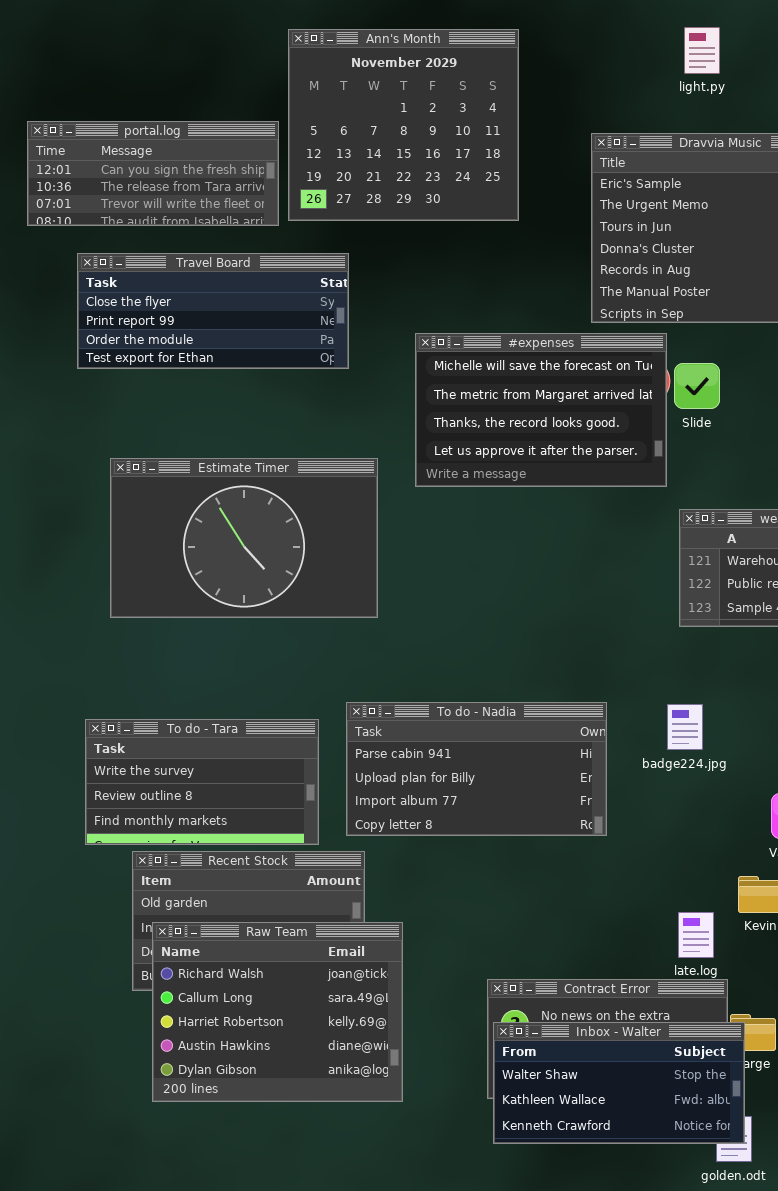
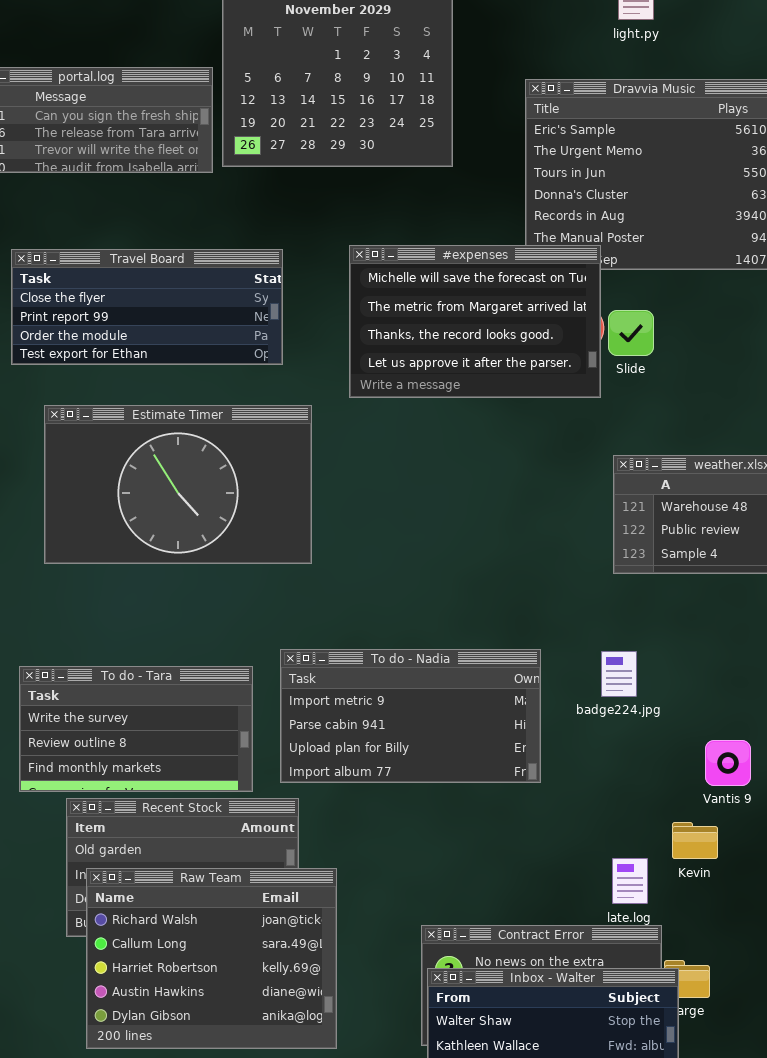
Travel Board: [77,253,349,369] -> [11,249,283,365], moved
#expenses: [415,333,667,487] -> [349,245,601,398], moved
To do - Nadia: [346,702,607,836] -> [280,649,541,783], scrolled up 1 row

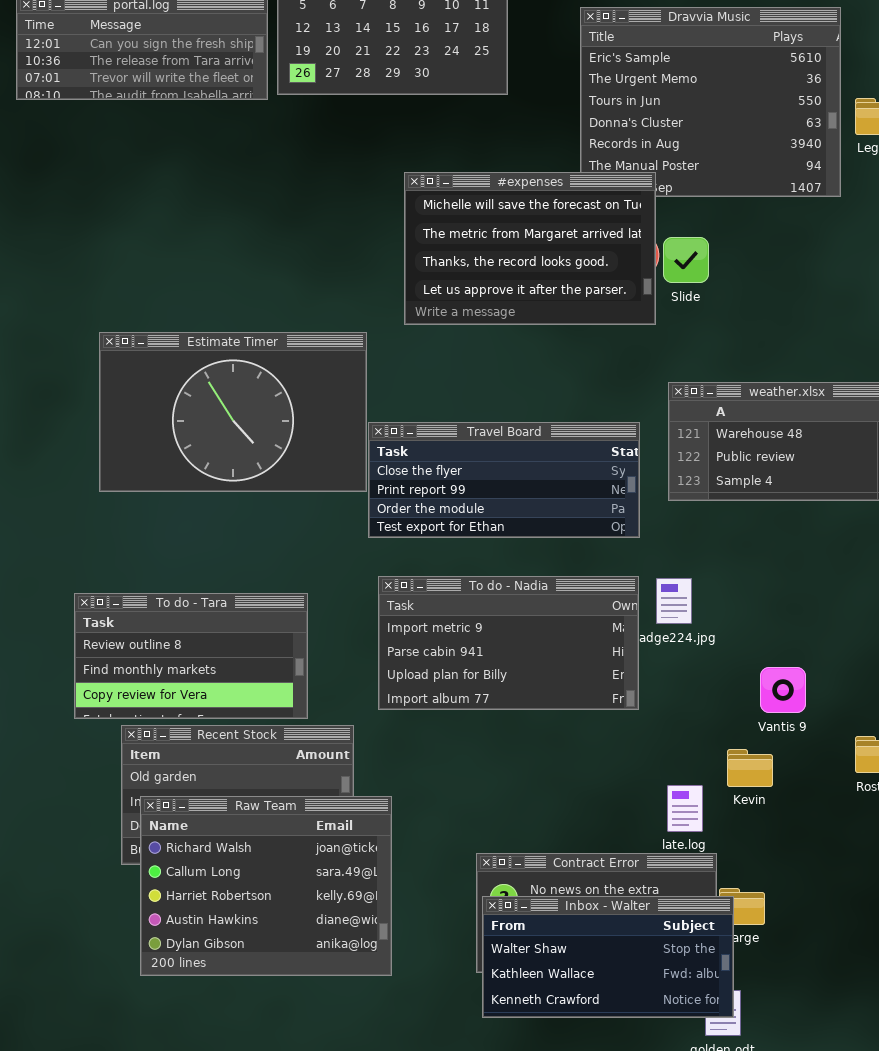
Travel Board: [11,249,283,365] -> [368,422,640,538], moved
To do - Nadia: [280,649,541,783] -> [378,576,639,710], moved
To do - Tara: [19,666,253,792] -> [74,593,308,719], scrolled down 1 row

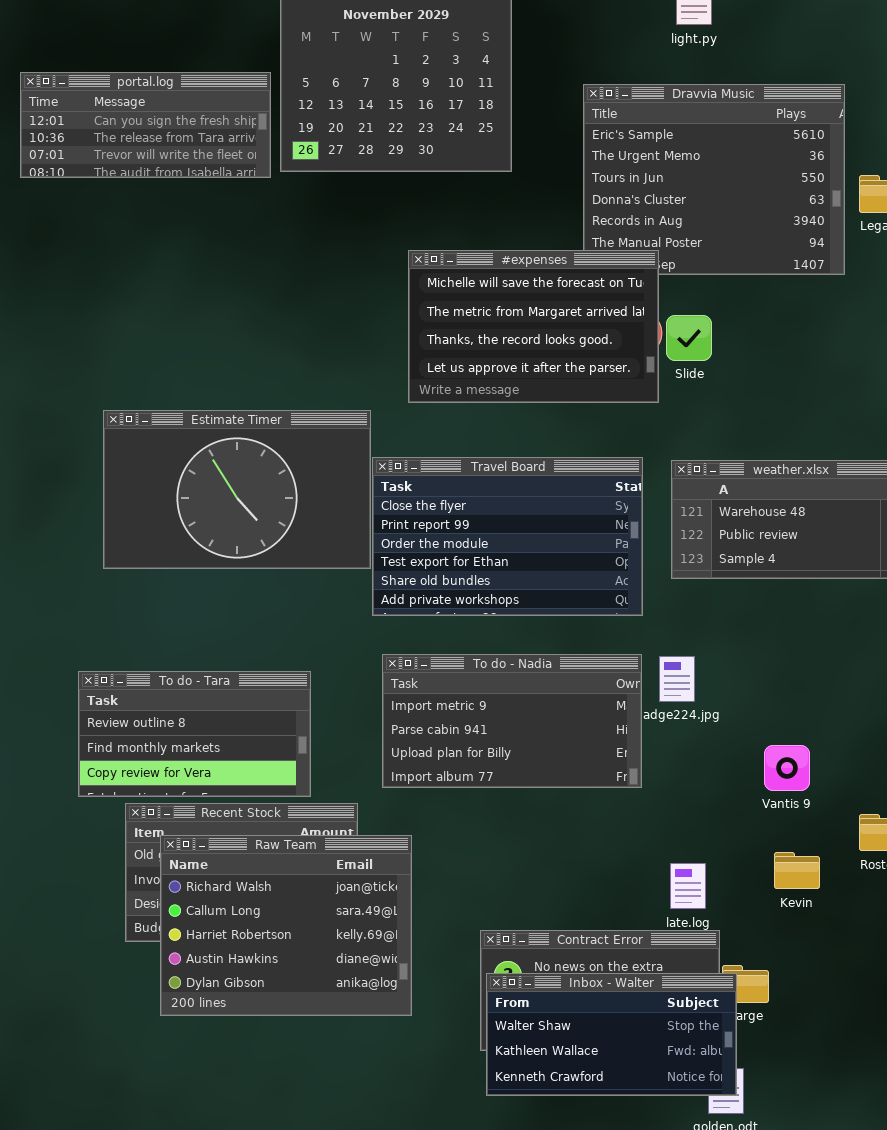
Travel Board: [368,422,640,538] -> [372,457,643,616], resized
Kevin: [727,749,773,787] -> [774,852,820,889], moved
Raw Team: [140,796,392,976] -> [160,835,412,1016], moved

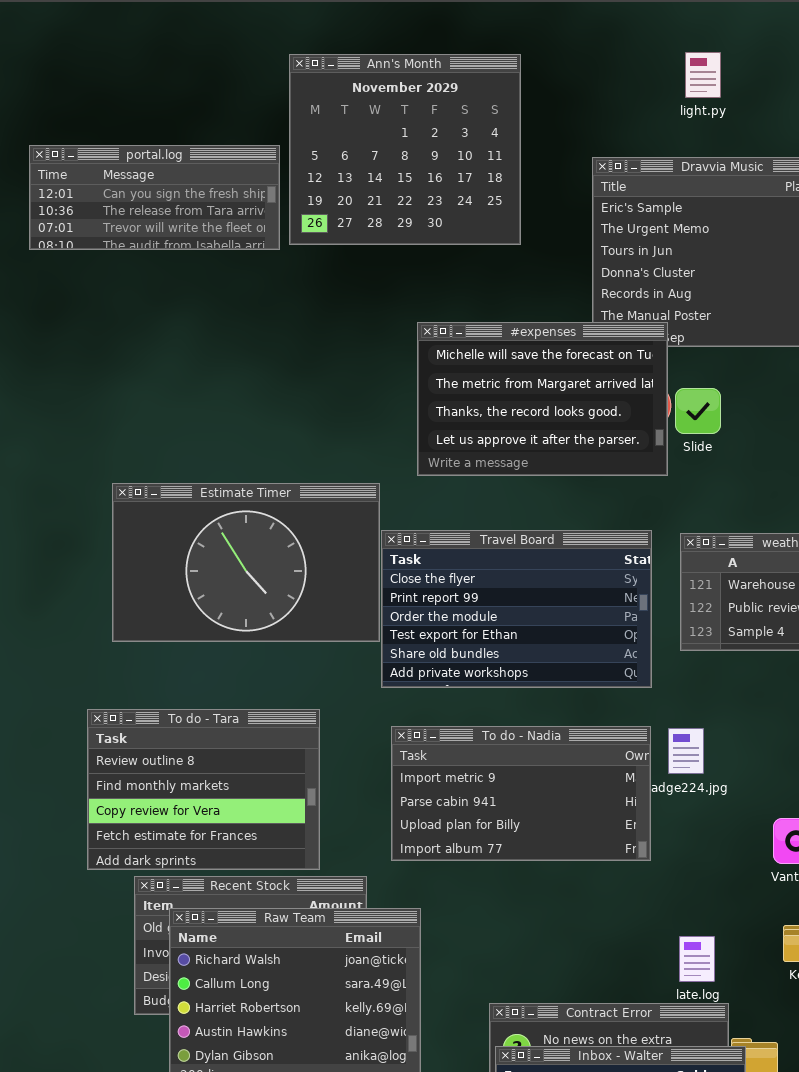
To do - Tara: [78,671,311,797] -> [87,709,320,870], resized

